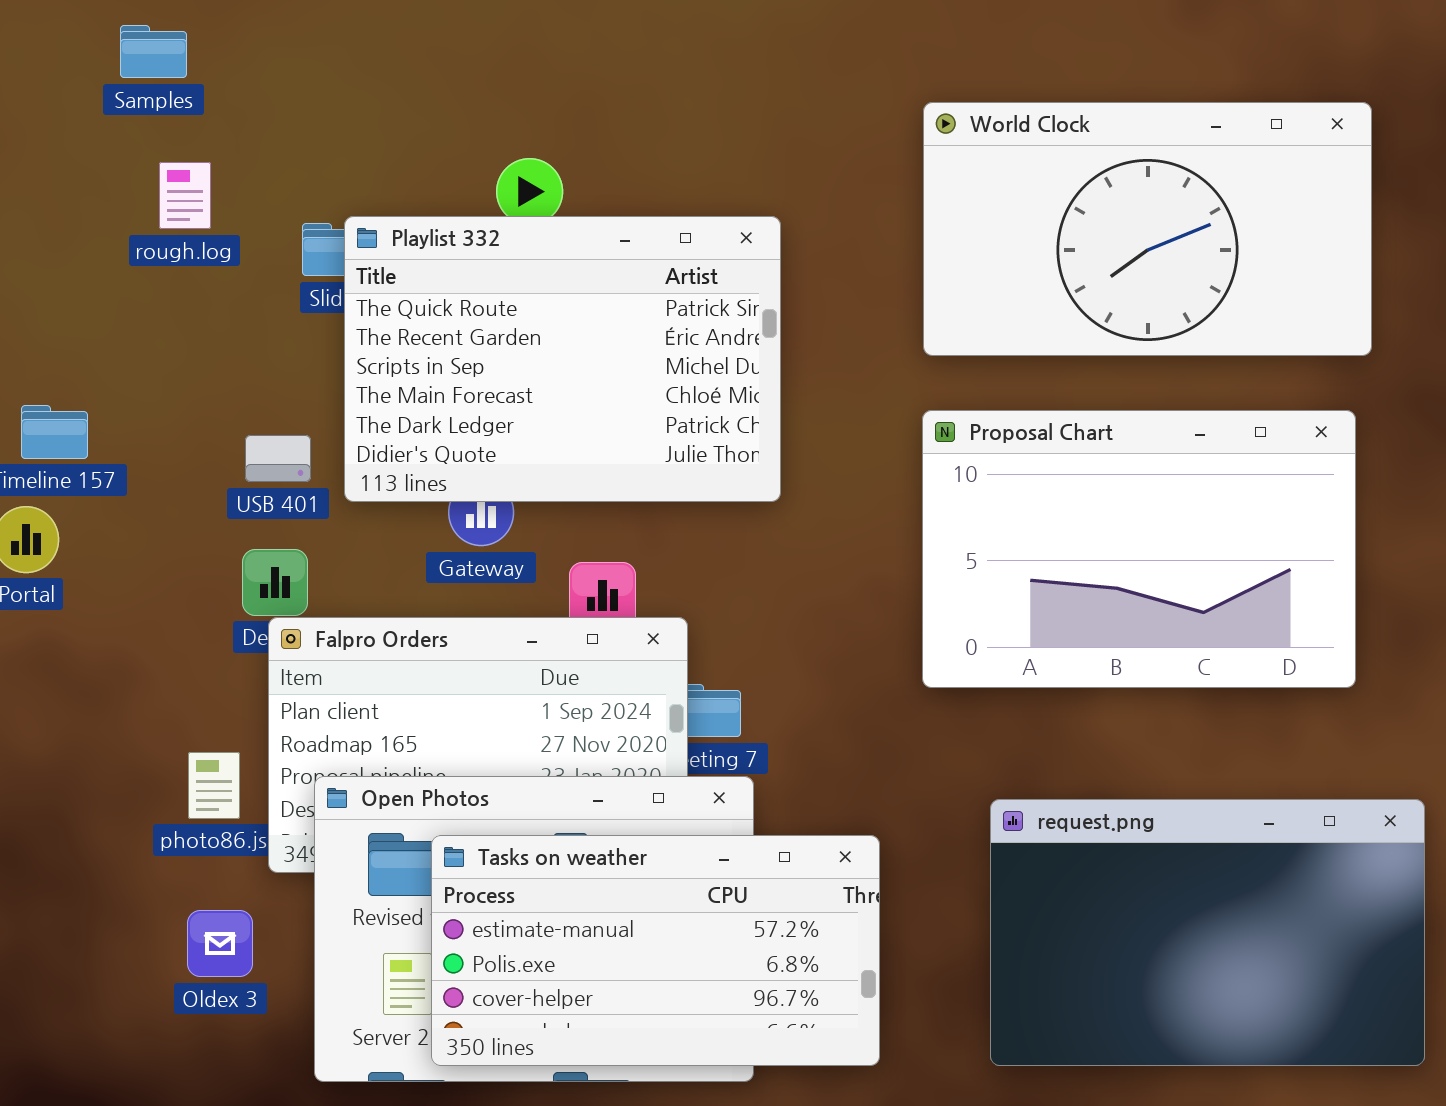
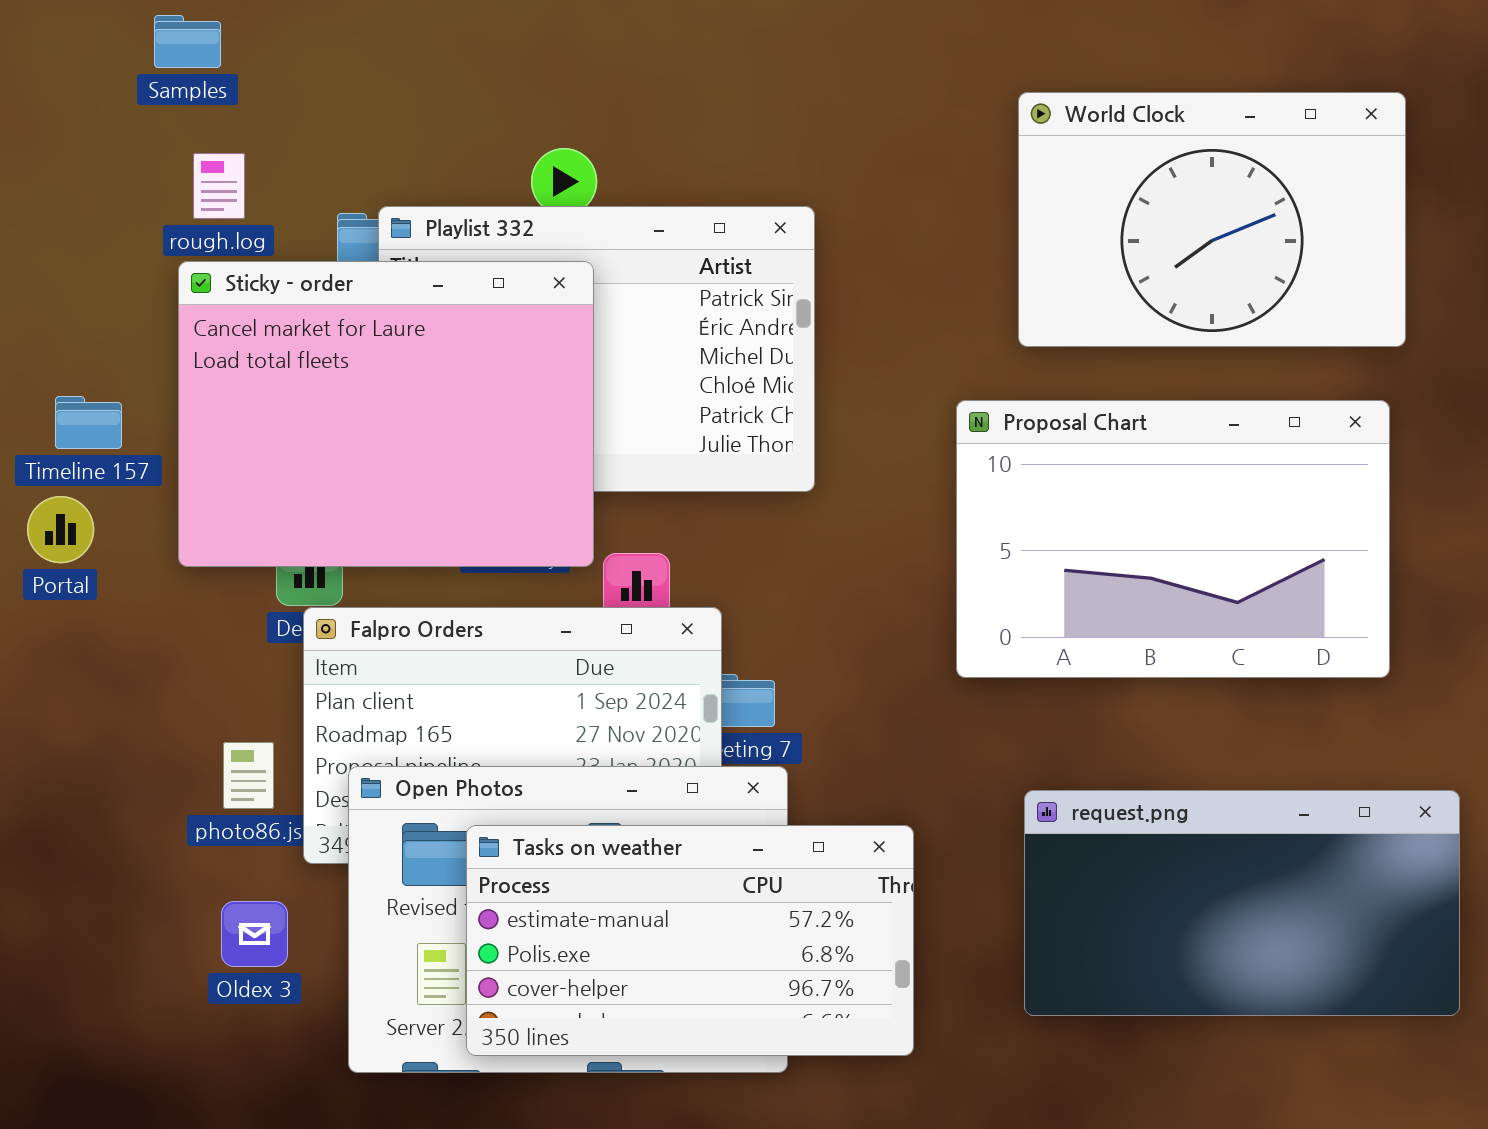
World Clock: [923,102,1372,356] -> [1018,92,1406,347], resized
Sticky - order: none -> [178,261,594,567], opened
request.png: [990,799,1425,1066] -> [1024,790,1460,1016], resized

